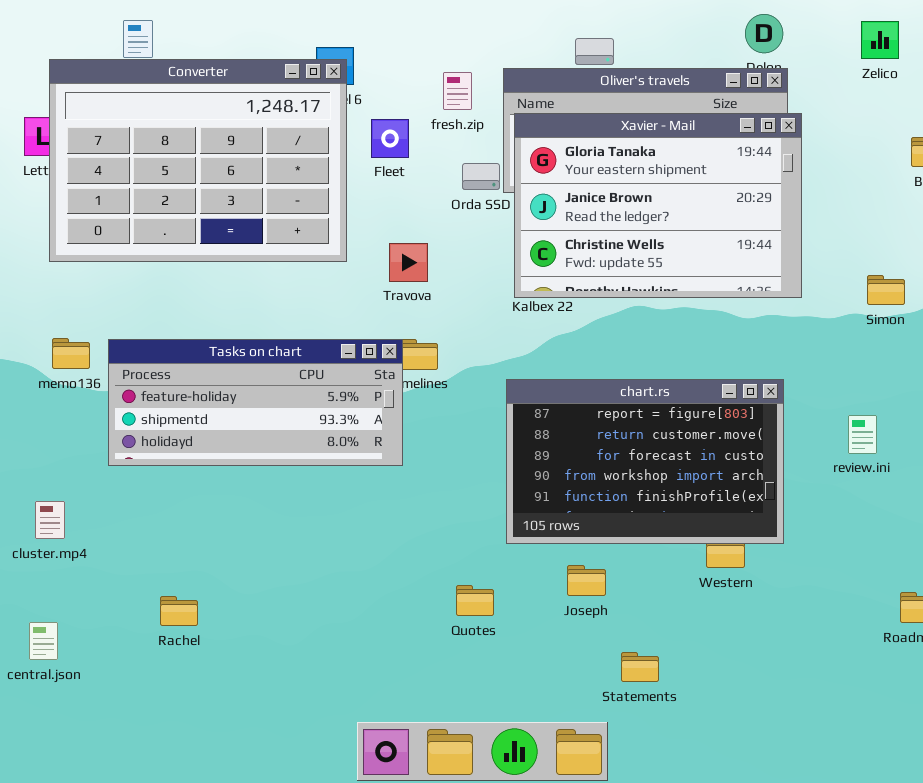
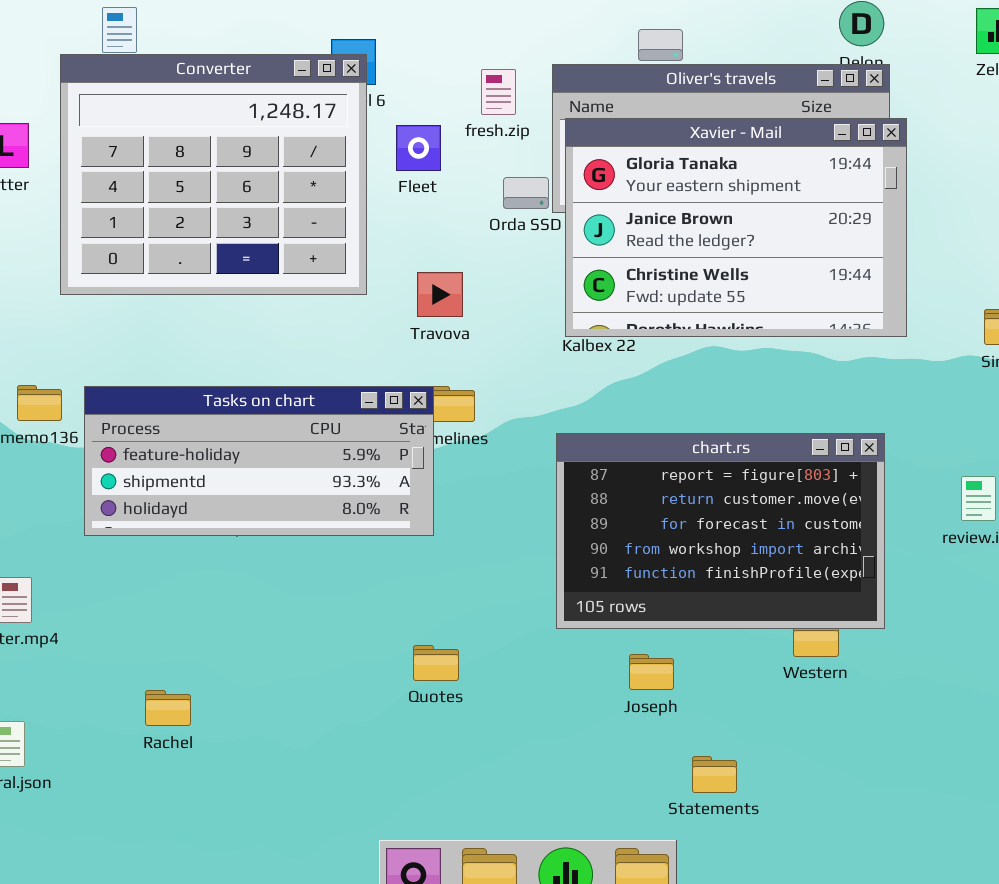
Converter: [49,59,347,262] -> [60,54,367,295], resized
Quotes: [456,585,494,616] -> [413,645,459,681], moved

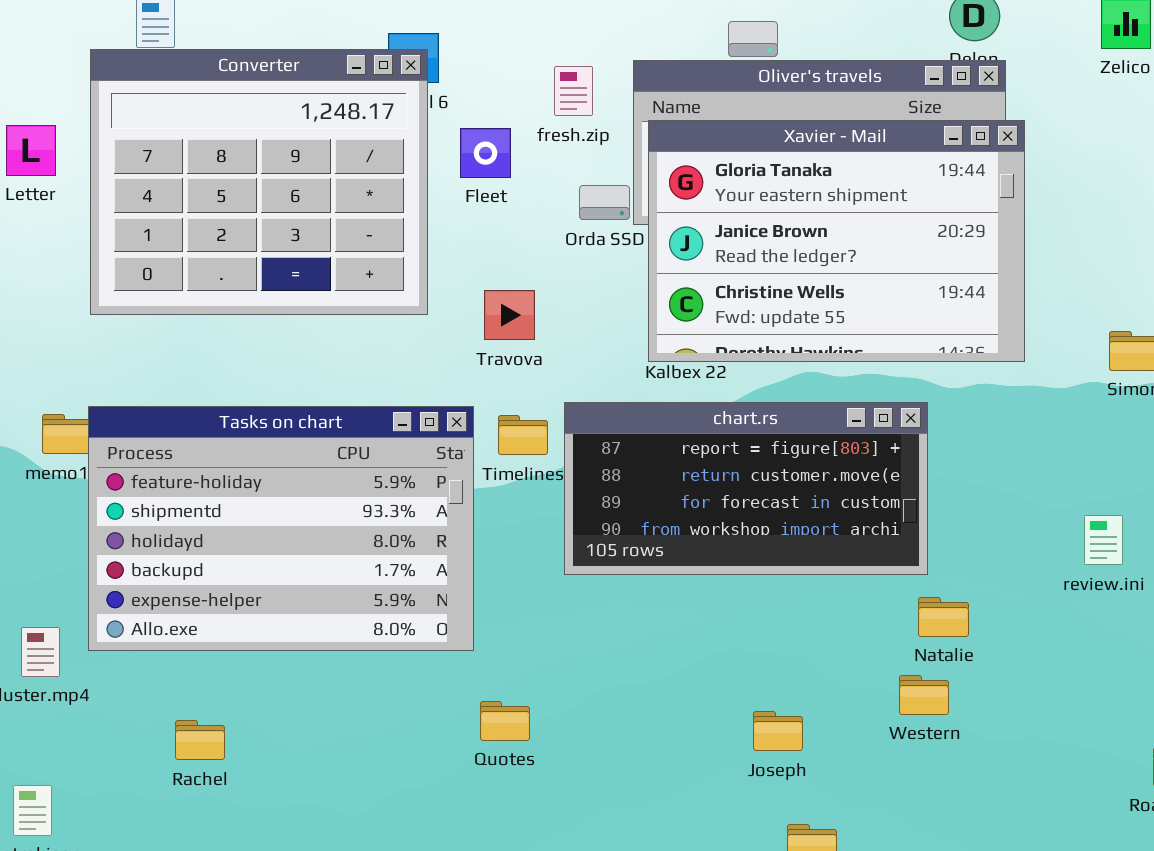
Tasks on chart: [84,386,434,536] -> [88,406,474,651], moved, resized
chart.rs: [556,433,885,629] -> [564,402,928,575], moved, resized
Joseph: [629,654,674,690] -> [753,711,803,751], moved
Rachel: [145,690,191,726] -> [175,720,225,760], moved

